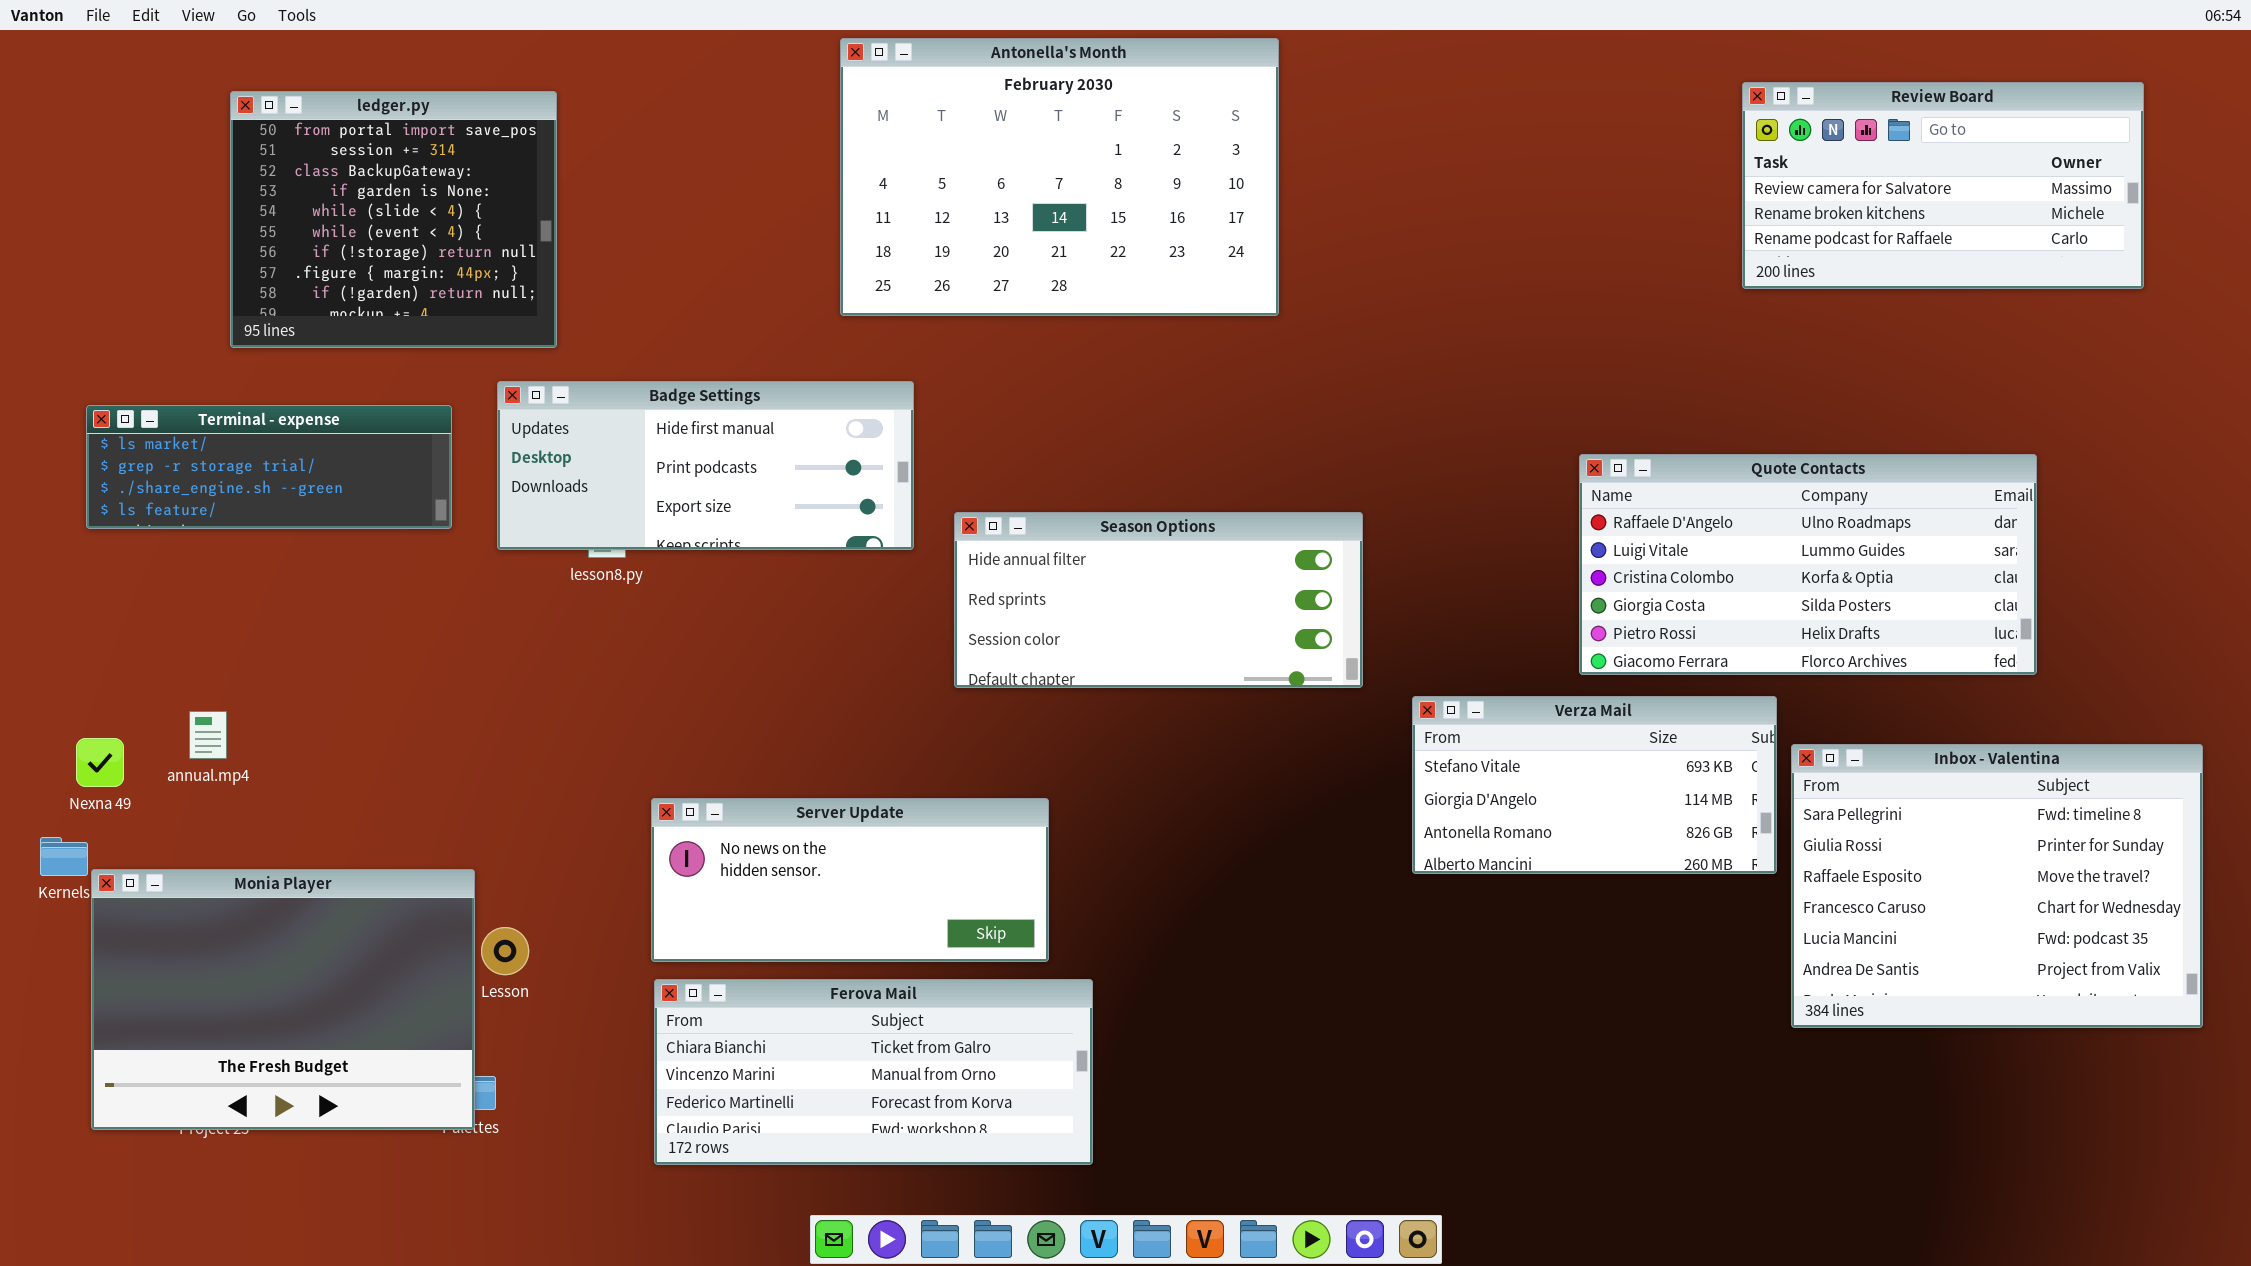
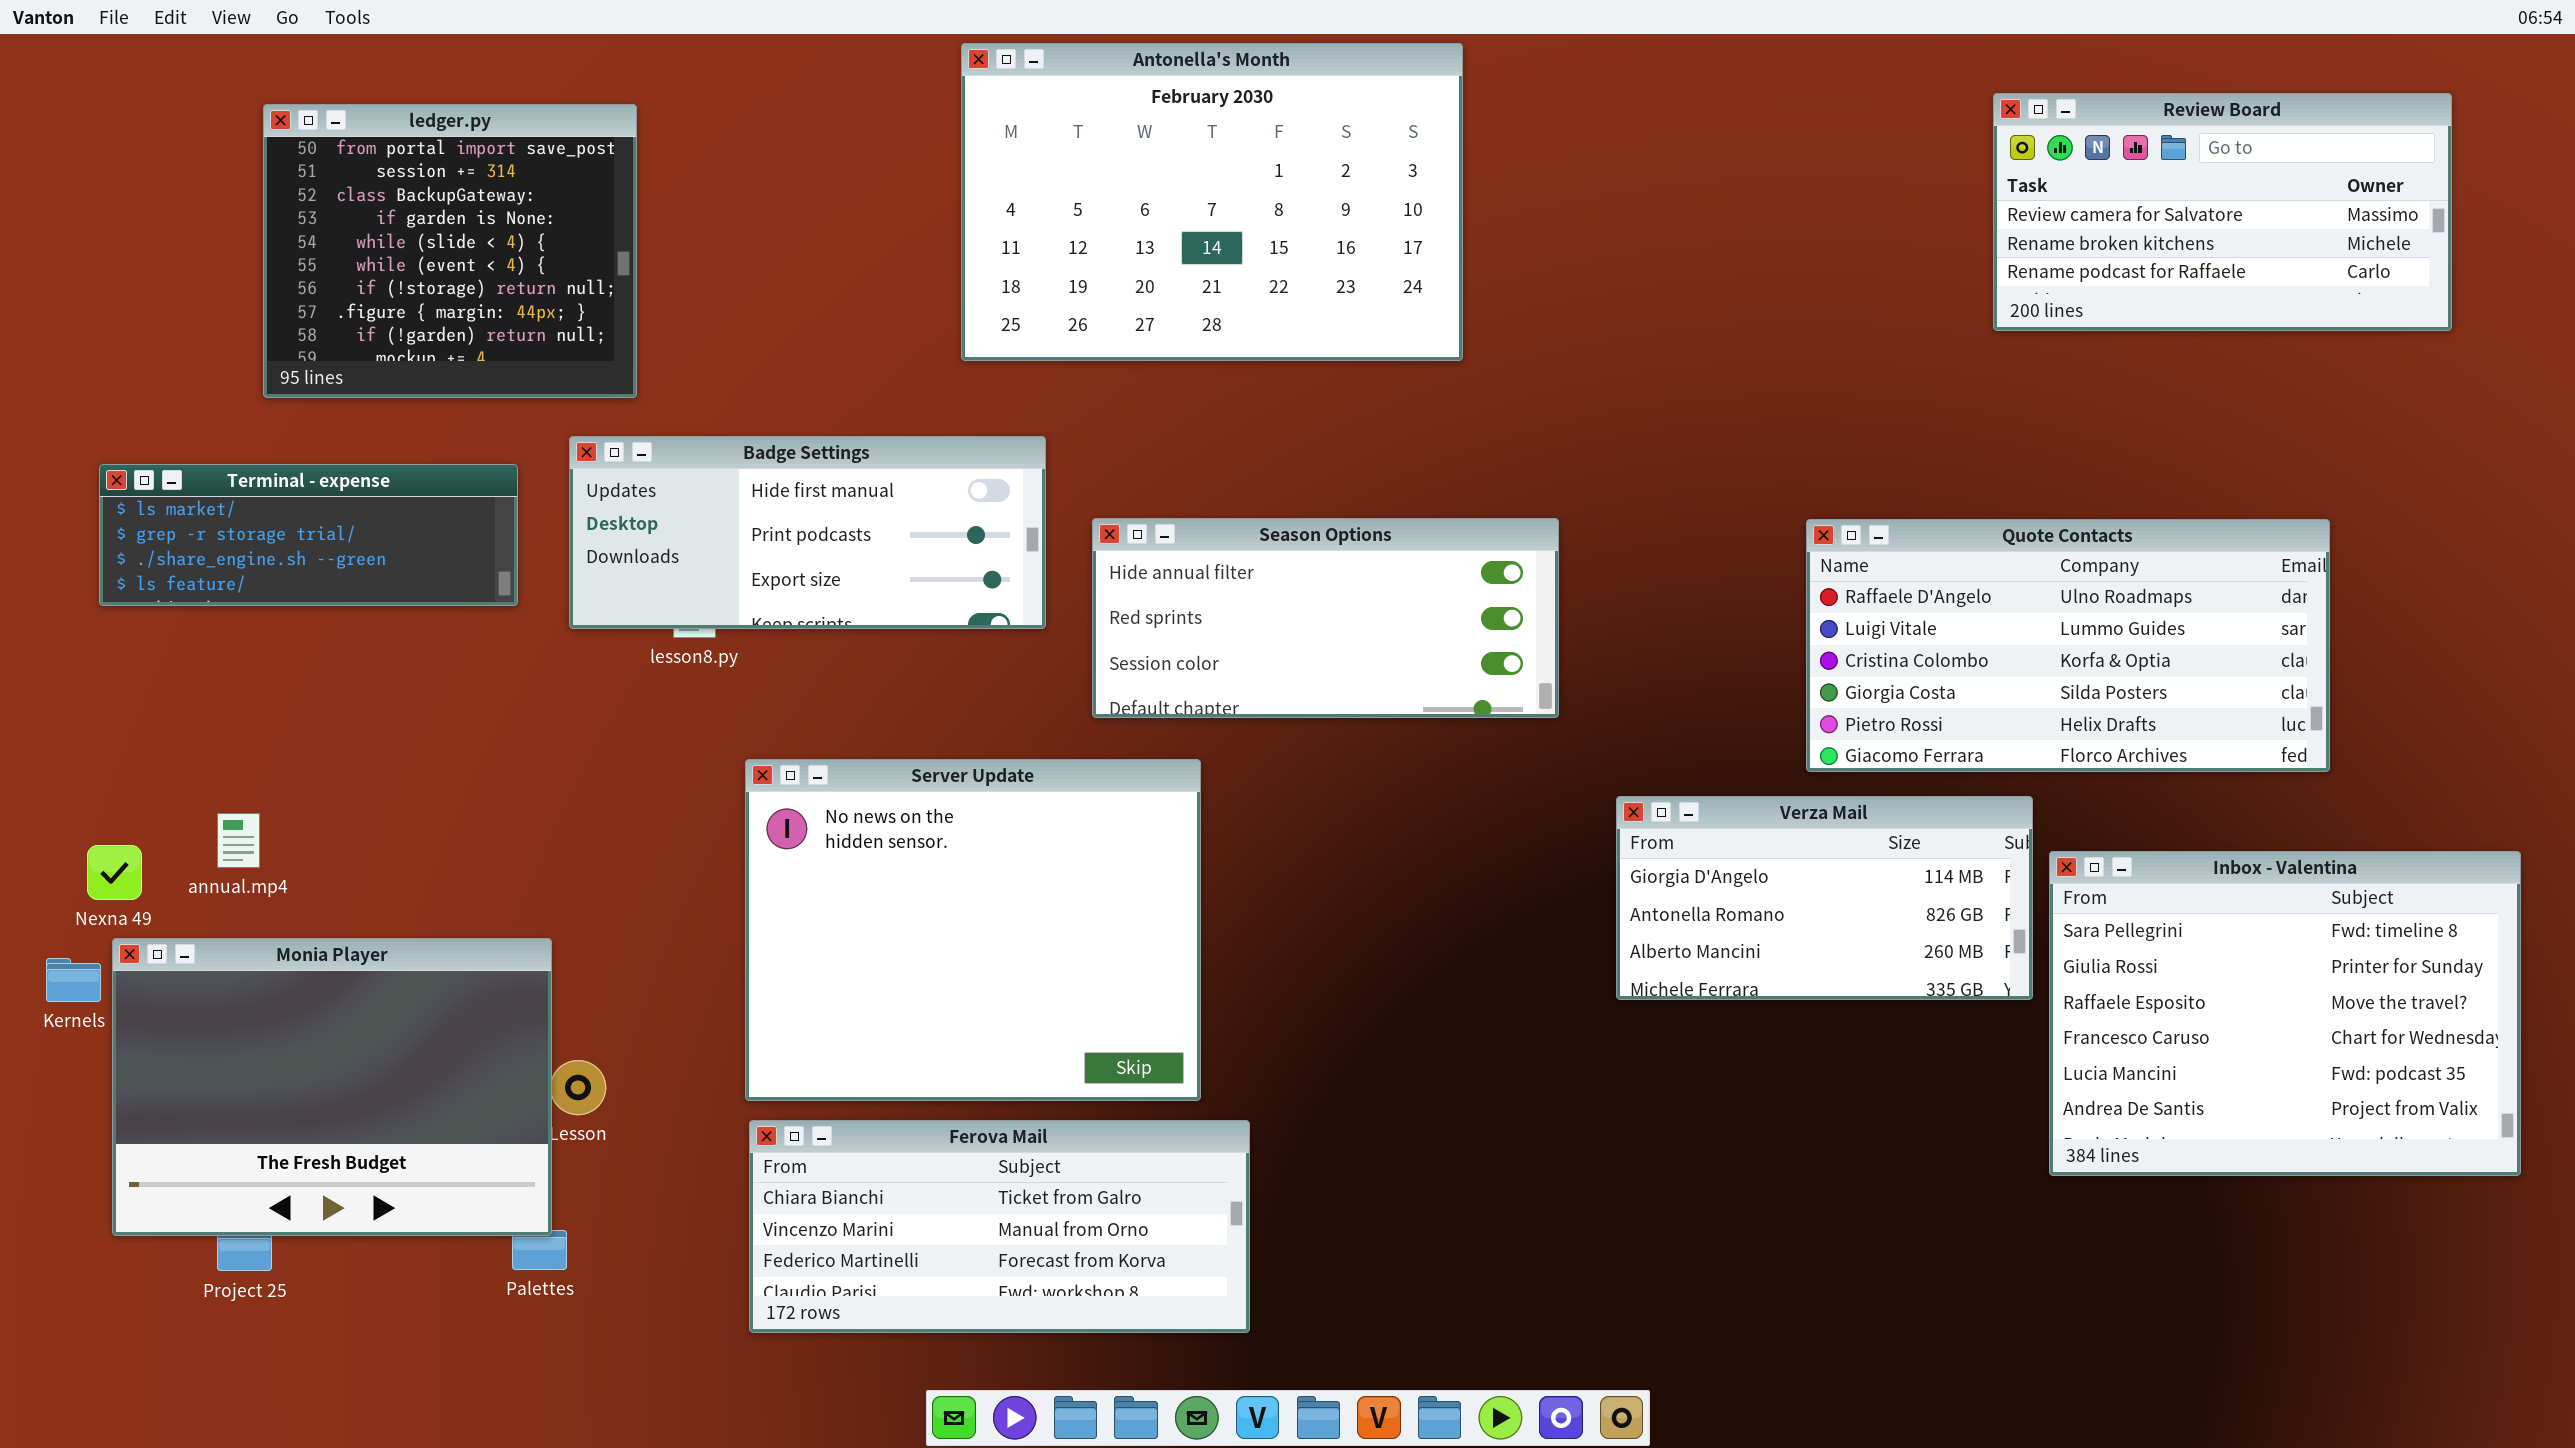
Season Options: [954,512,1363,688] -> [1092,518,1559,718], moved
Verza Mail: [1412,696,1777,874] -> [1616,796,2033,1000], scrolled down 1 row
Server Update: [651,798,1049,962] -> [745,759,1201,1101], resized
Monia Player: [91,869,475,1130] -> [112,938,552,1236], moved

